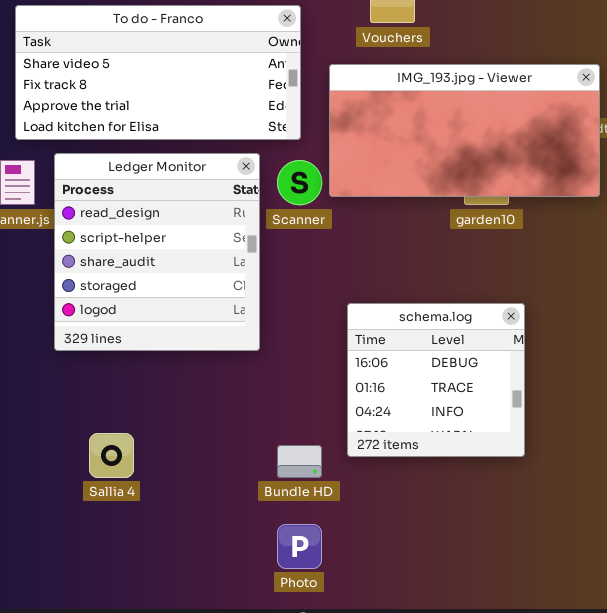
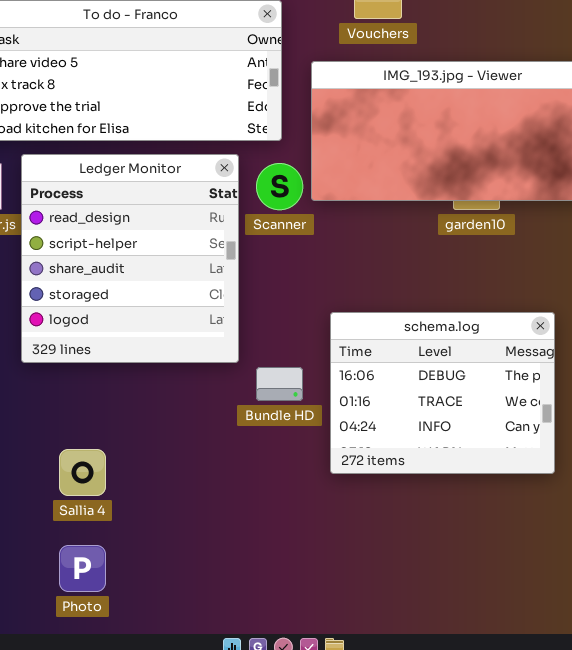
schema.log: [347,303,525,457] -> [330,312,555,474], resized
Bundle HD: [277,445,322,478] -> [256,367,303,401], moved
Photo: [277,524,322,569] -> [59,545,106,592], moved

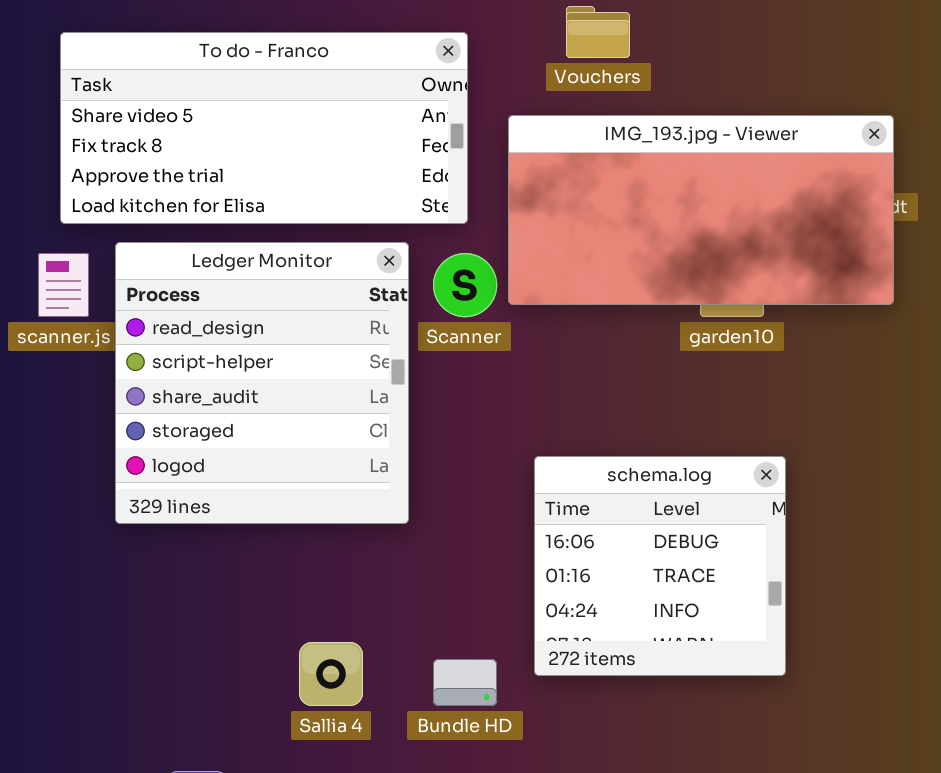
schema.log: [330,312,555,474] -> [534,456,786,676], resized
Bundle HD: [256,367,303,401] -> [433,659,497,706], moved
Sallia 4: [59,449,106,496] -> [299,642,363,706], moved

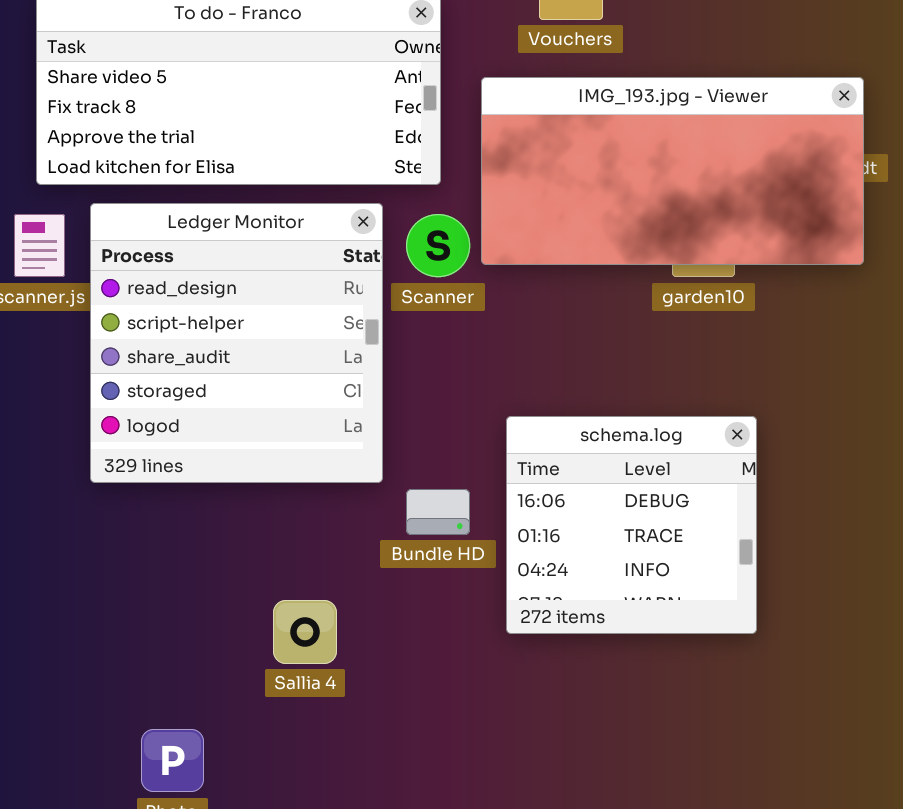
Bundle HD: [433,659,497,706] -> [406,489,470,535], moved

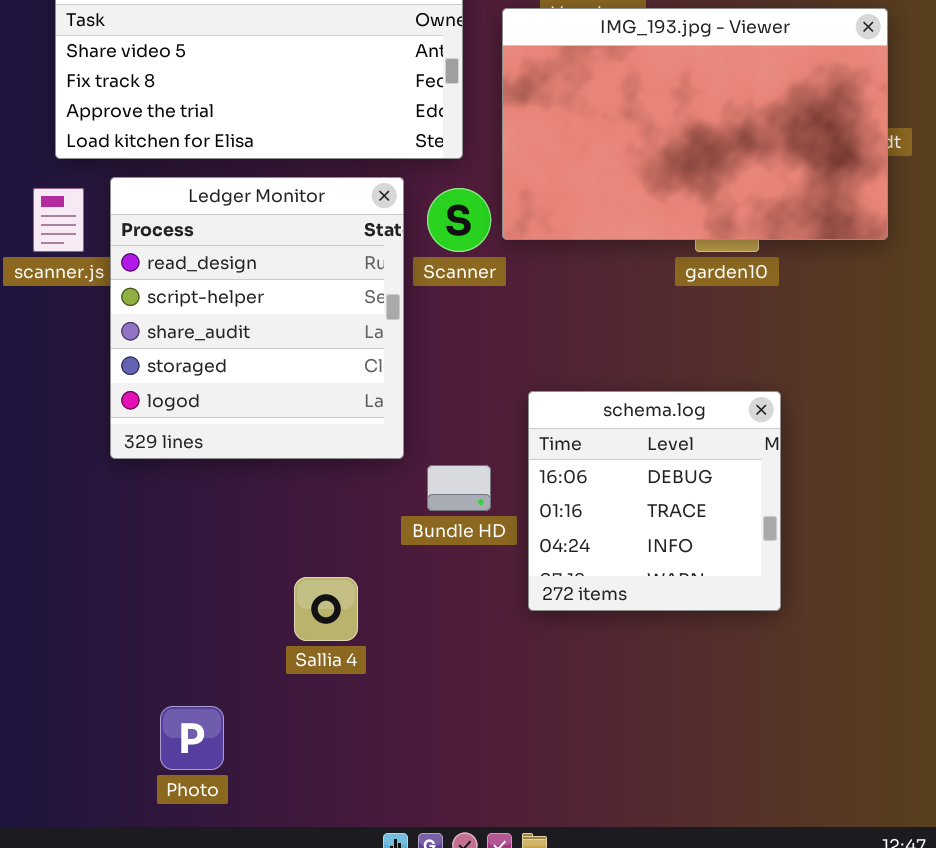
IMG_193.jpg - Viewer: [481,77,864,265] -> [502,8,888,240], resized

